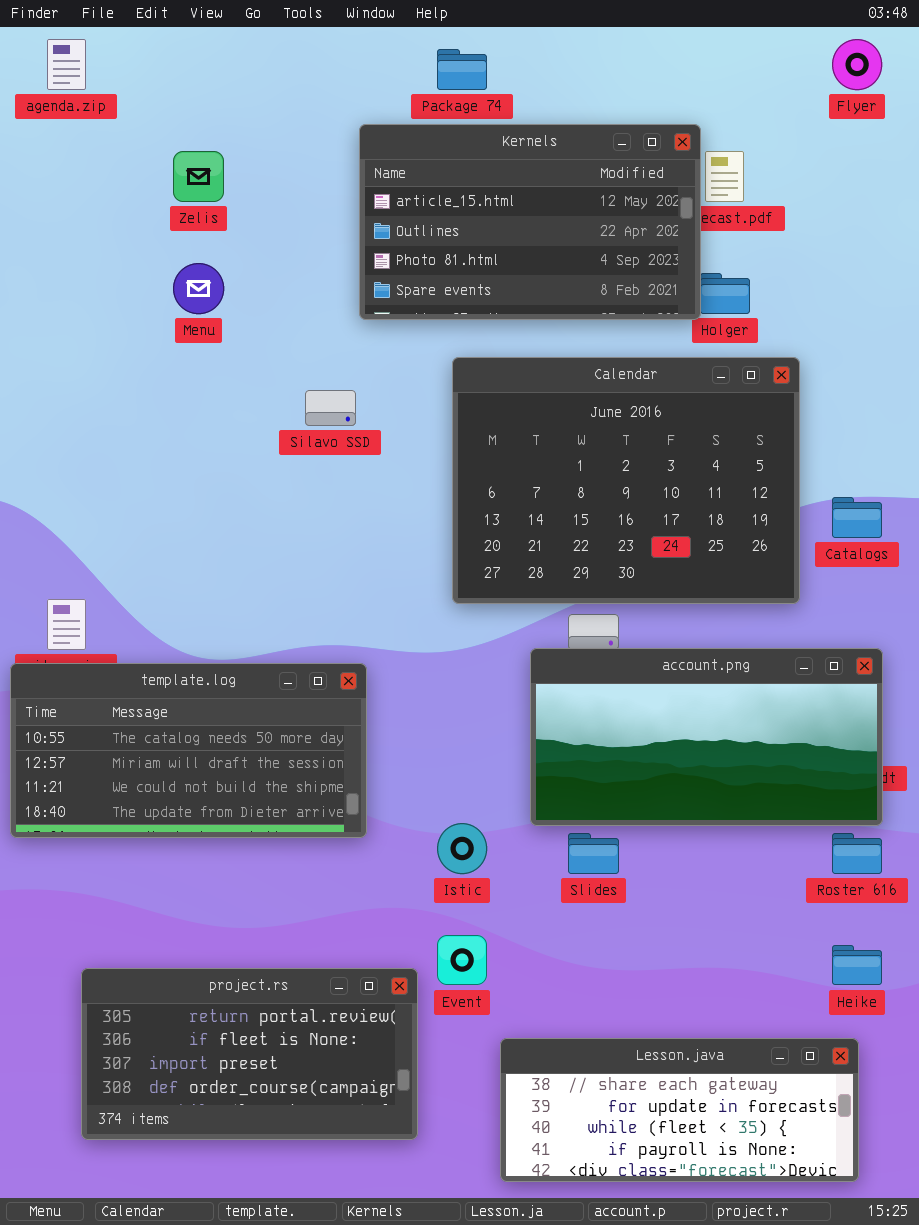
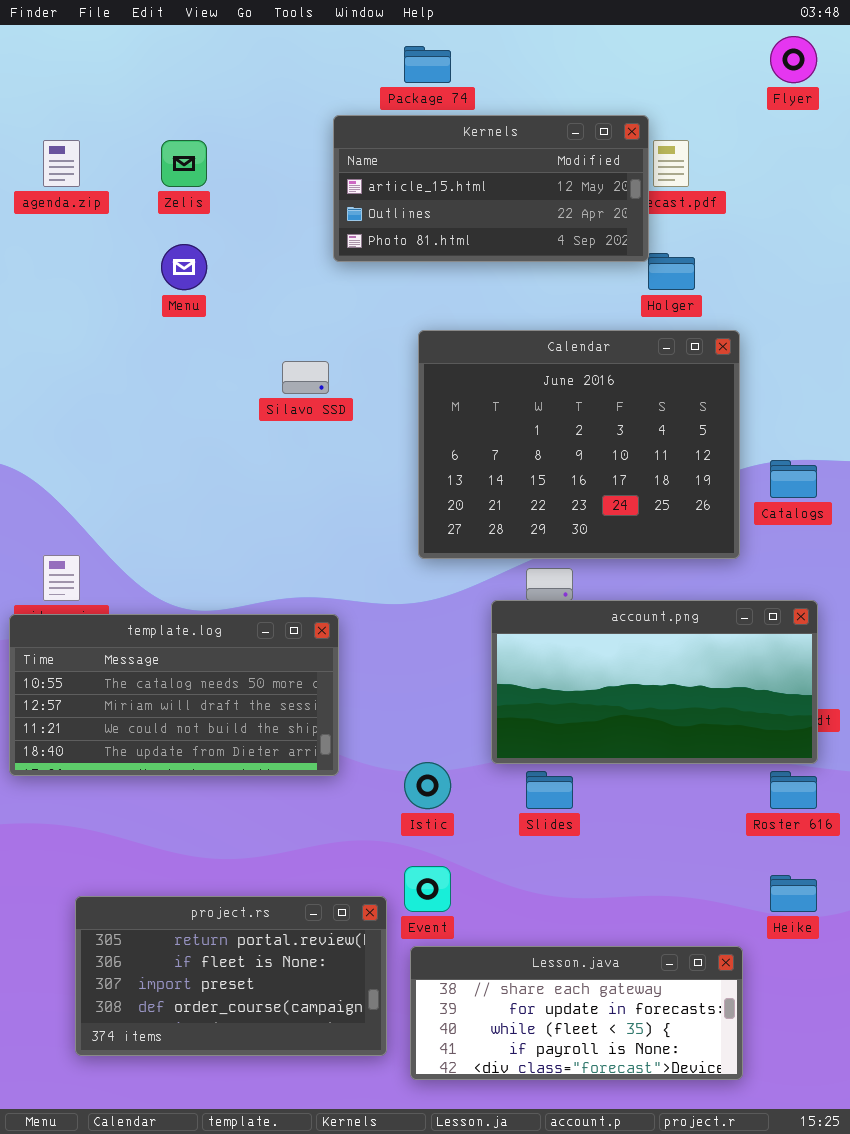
agenda.zip: [47,39,86,90] -> [43,140,80,187], moved
Kernels: [359,124,701,320] -> [333,115,649,262], resized
Lesson.java: [500,1038,859,1182] -> [410,946,743,1080], moved

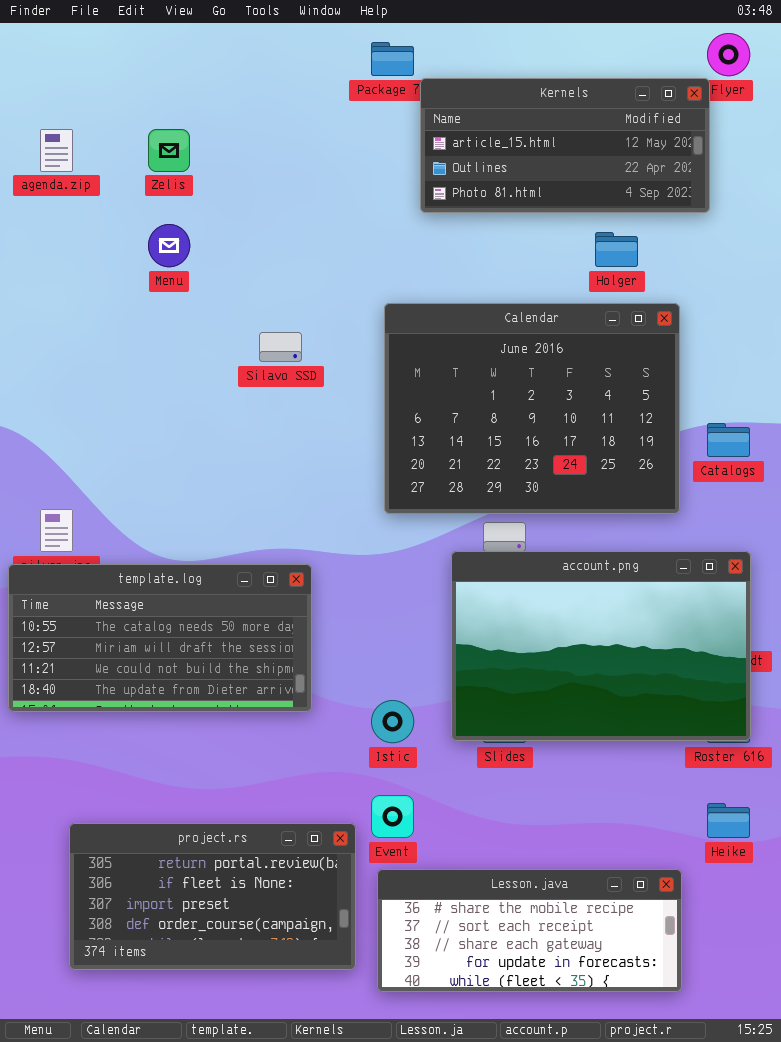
Kernels: [333,115,649,262] -> [420,78,710,213], moved
account.png: [491,600,818,764] -> [451,551,751,741], resized
Lesson.java: [410,946,743,1080] -> [377,869,682,992], scrolled up 2 rows

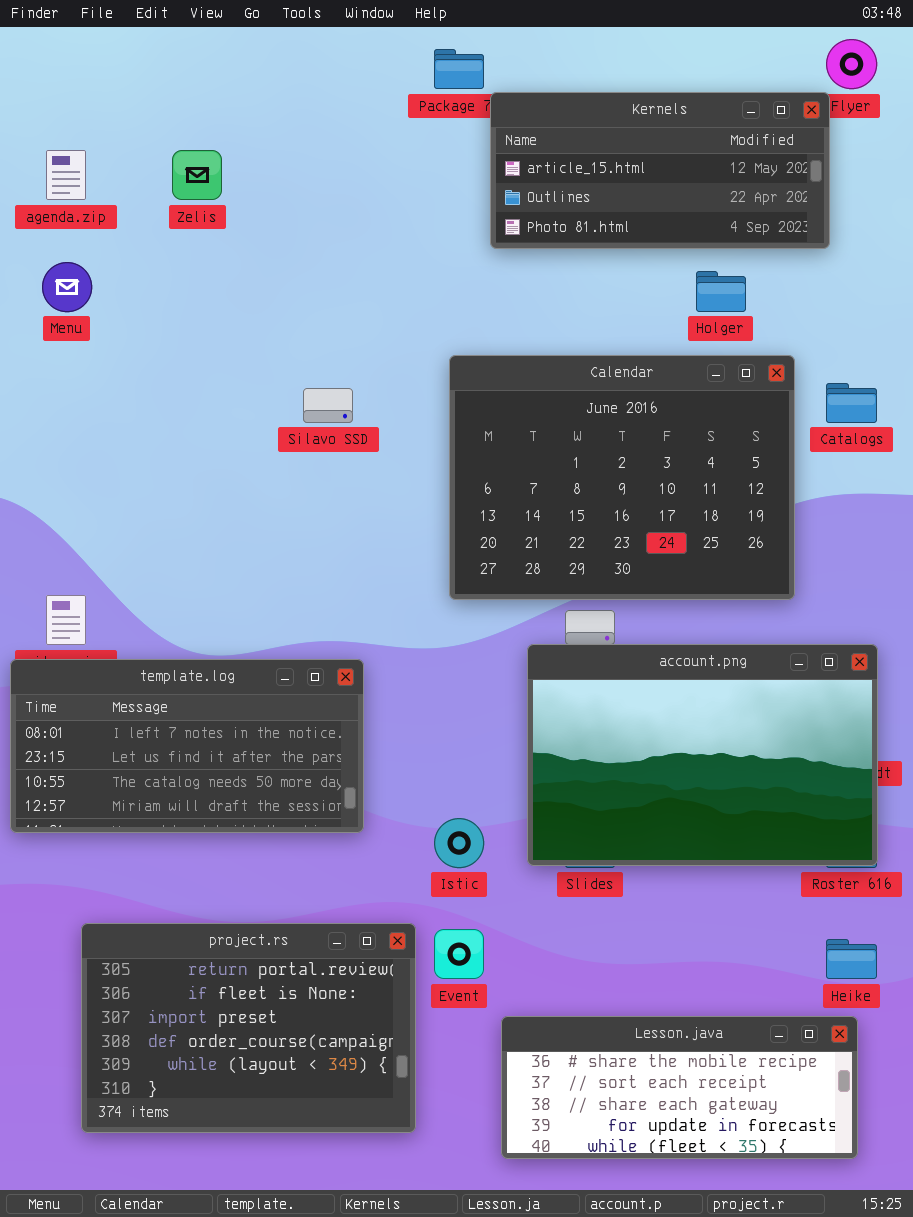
Menu: [148,224,190,267] -> [42,262,92,312], moved
Catalogs: [707,423,750,457] -> [826,383,877,423], moved
template.log: [8,564,312,712] -> [10,659,364,833], scrolled up 2 rows
project.rs: [69,823,356,970] -> [81,923,416,1133], resized
Lesson.java: [377,869,682,992] -> [501,1016,858,1159], moved

